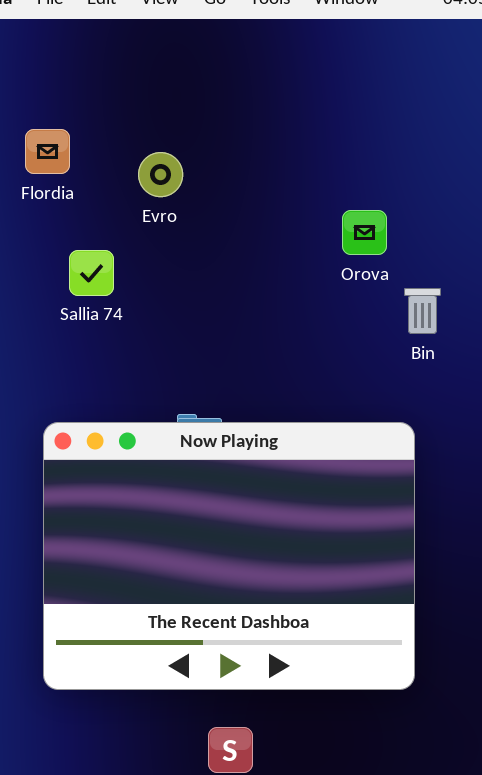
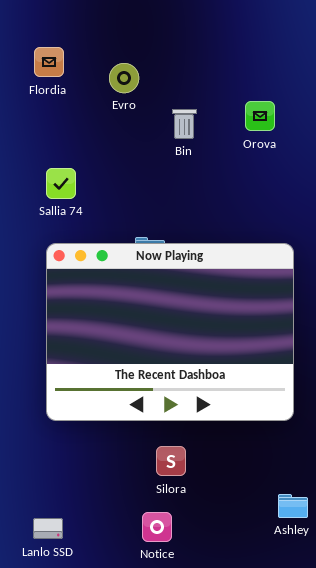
Sallia 74: [69,250,114,296] -> [46,168,76,199], moved
Bin: [404,288,441,334] -> [172,109,197,139], moved

